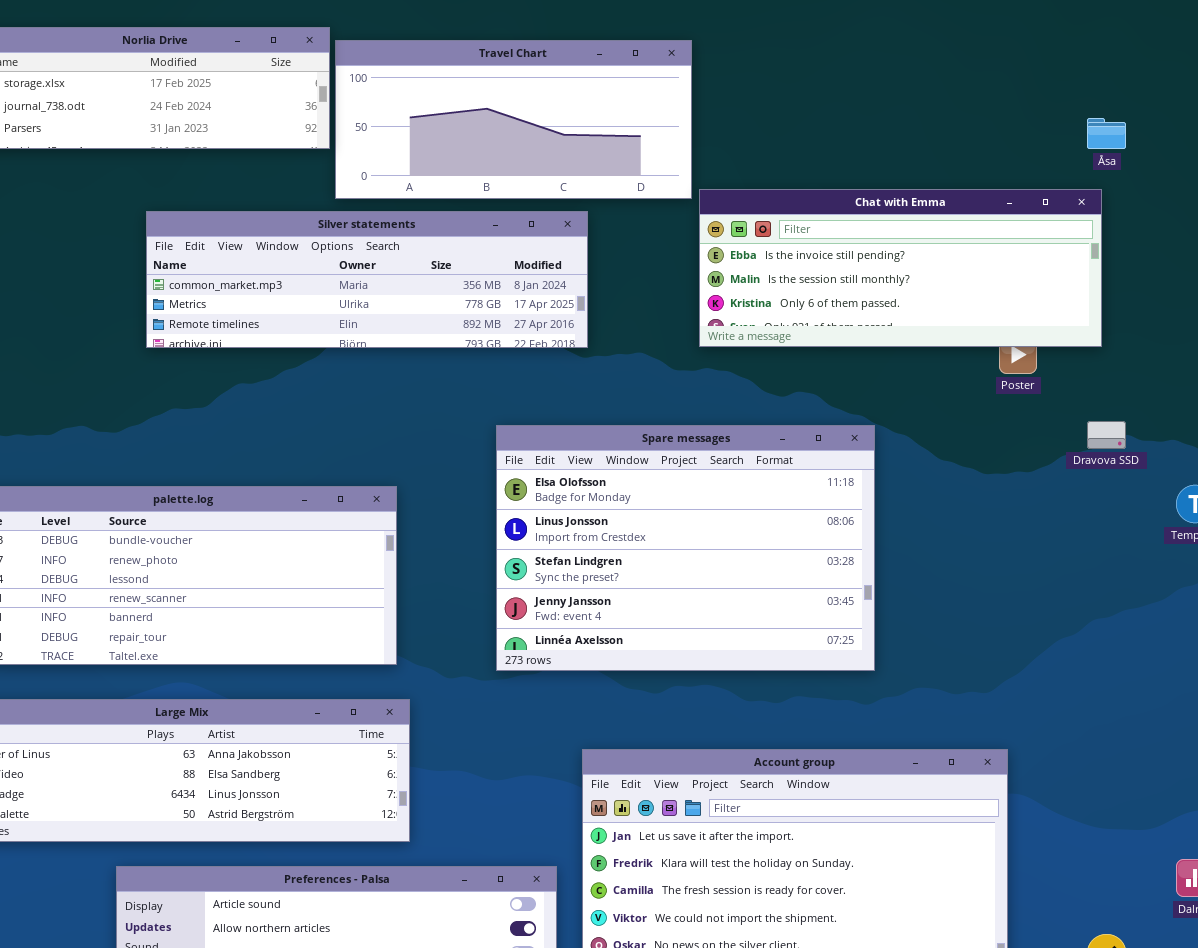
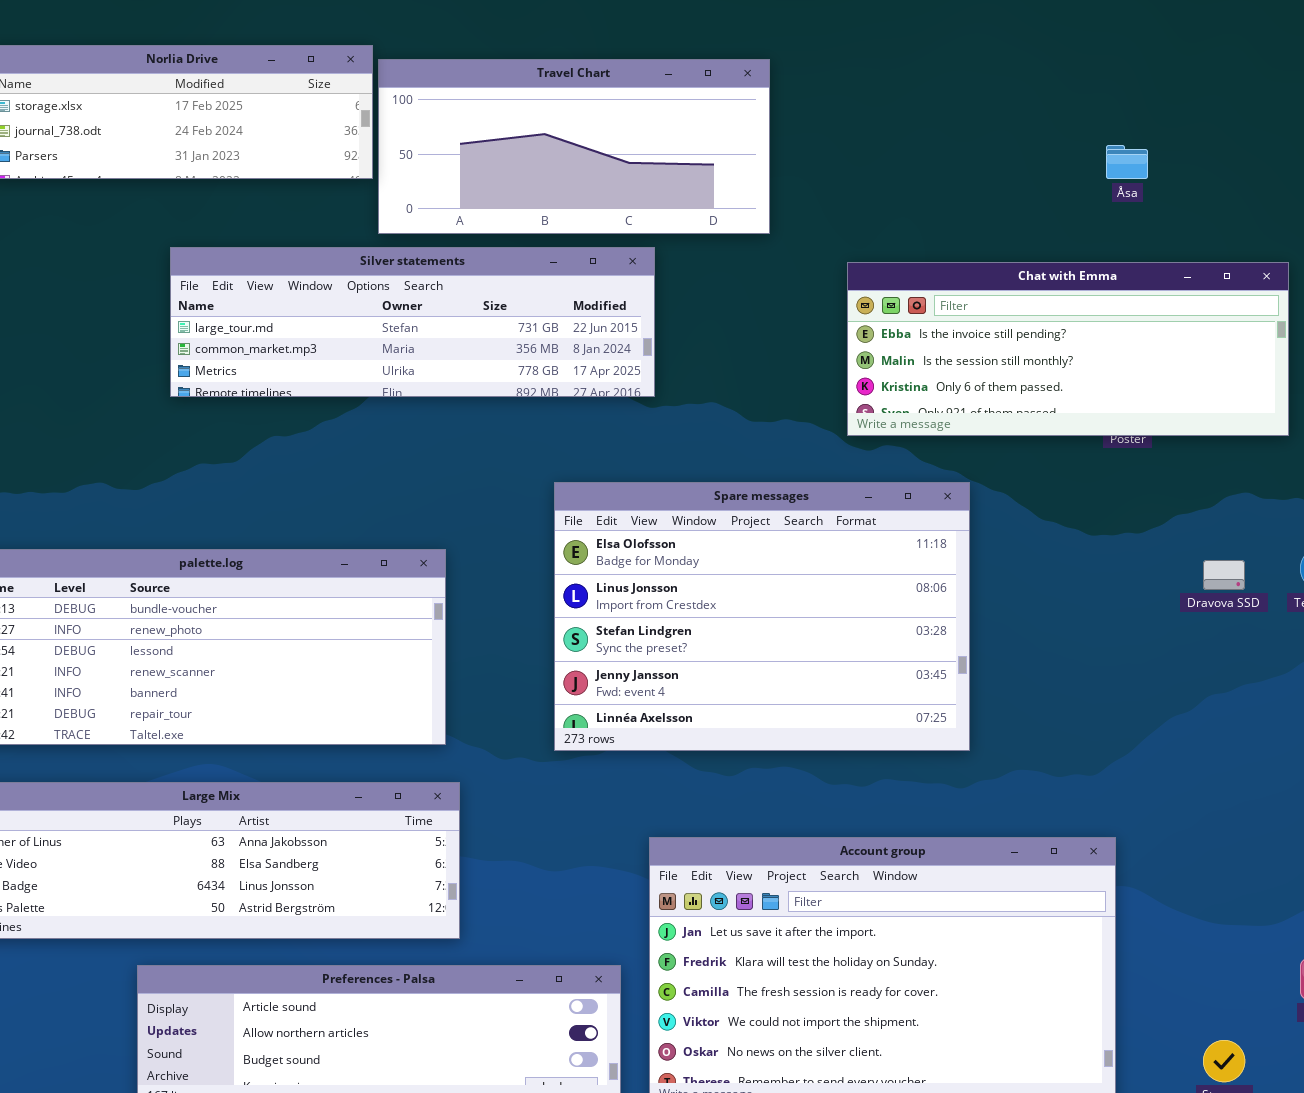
Åsa: [1087,118,1126,149] -> [1106,145,1148,179], moved
Chat with Emma: [699,189,1102,347] -> [847,262,1289,436], moved
Silver statements: [146,211,588,348] -> [170,247,655,397], scrolled up 1 row
Dravova SSD: [1087,421,1126,449] -> [1203,560,1245,590], moved

